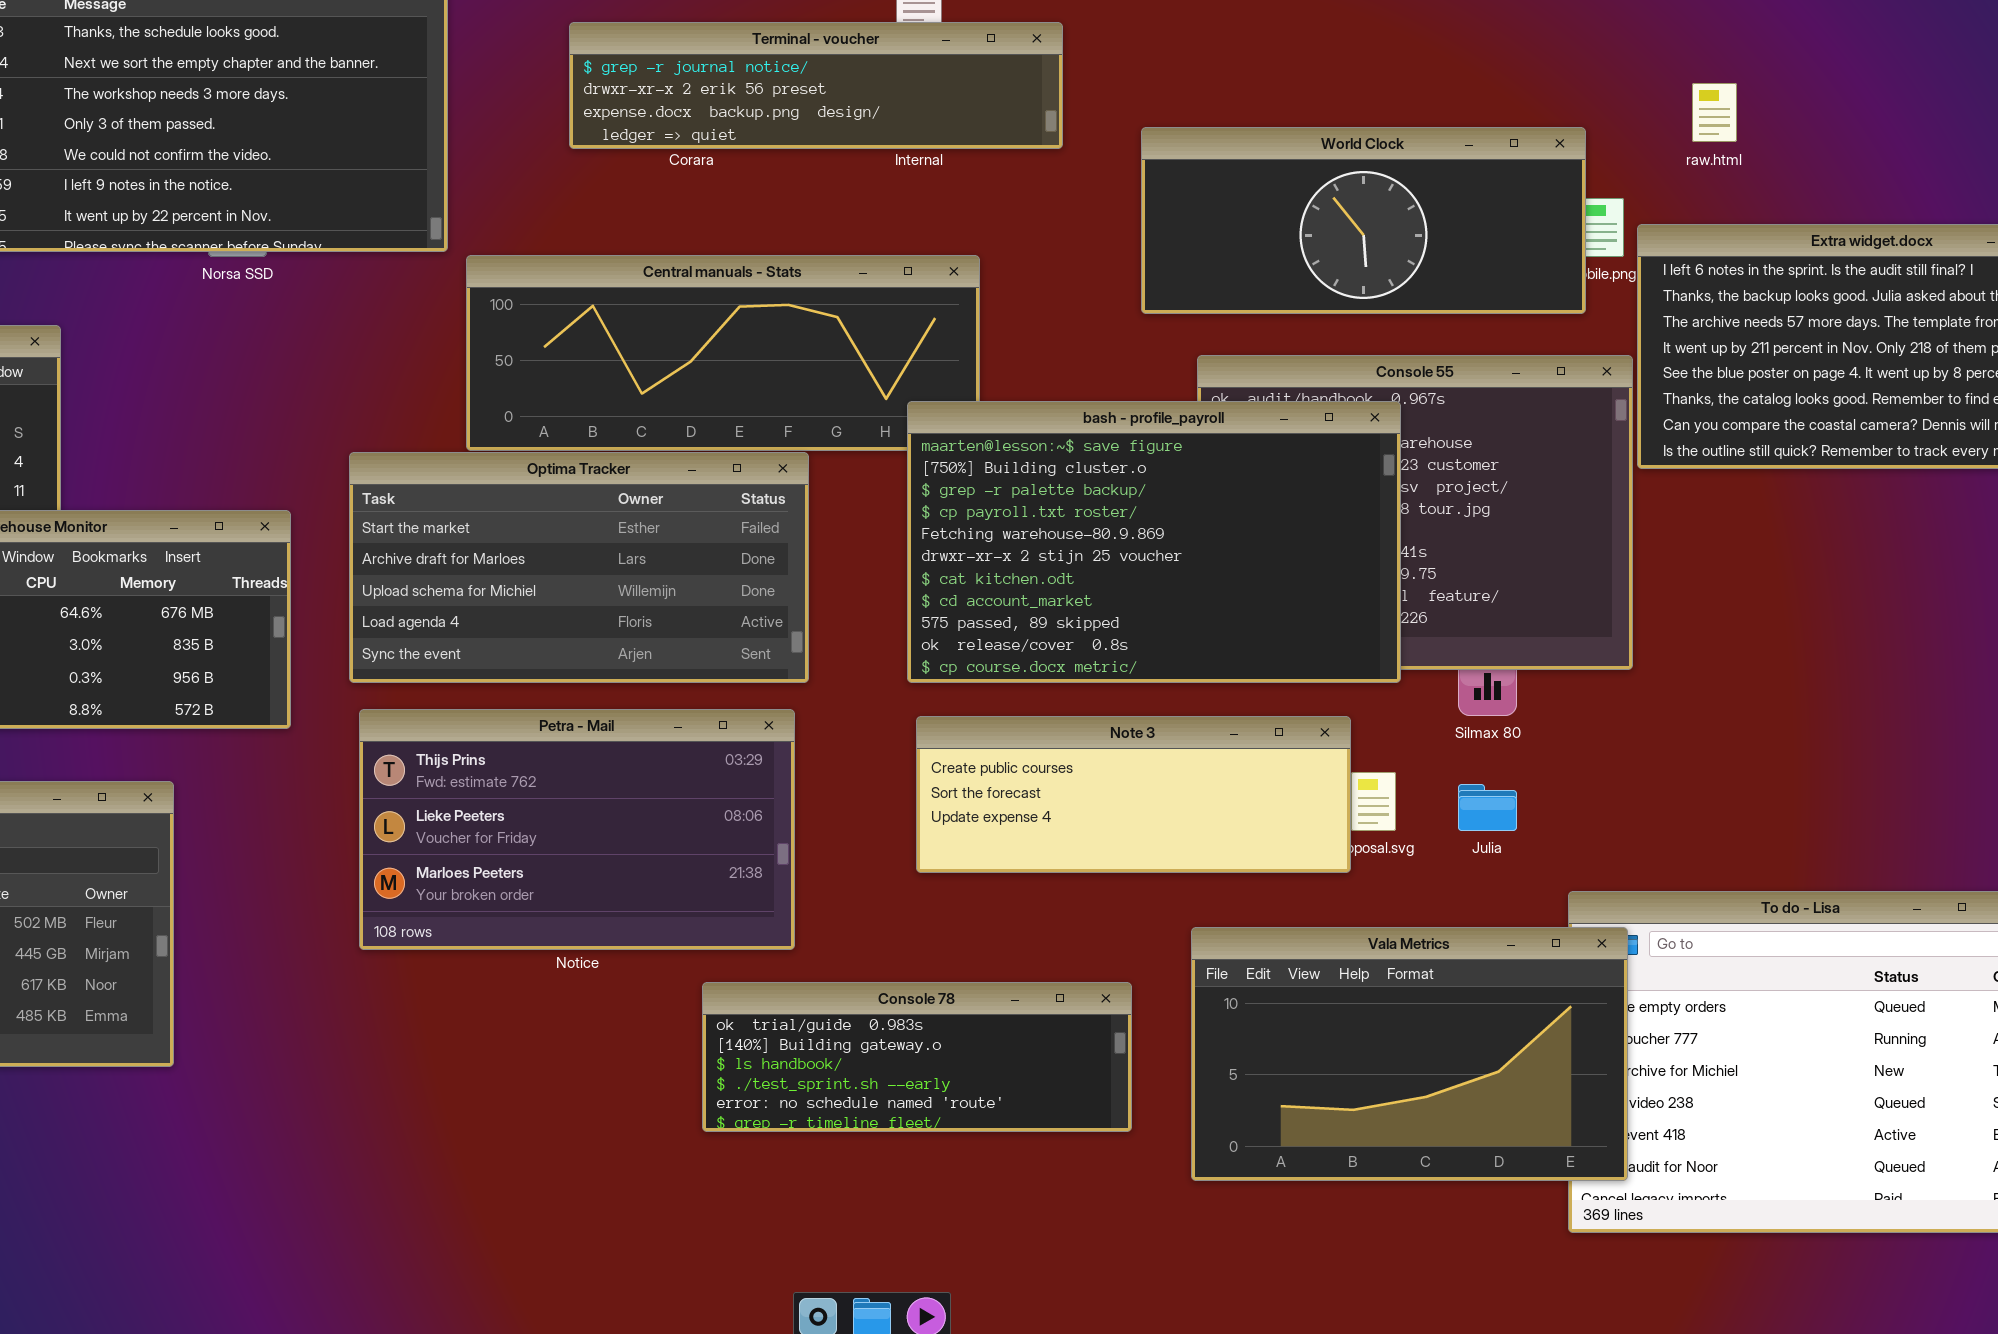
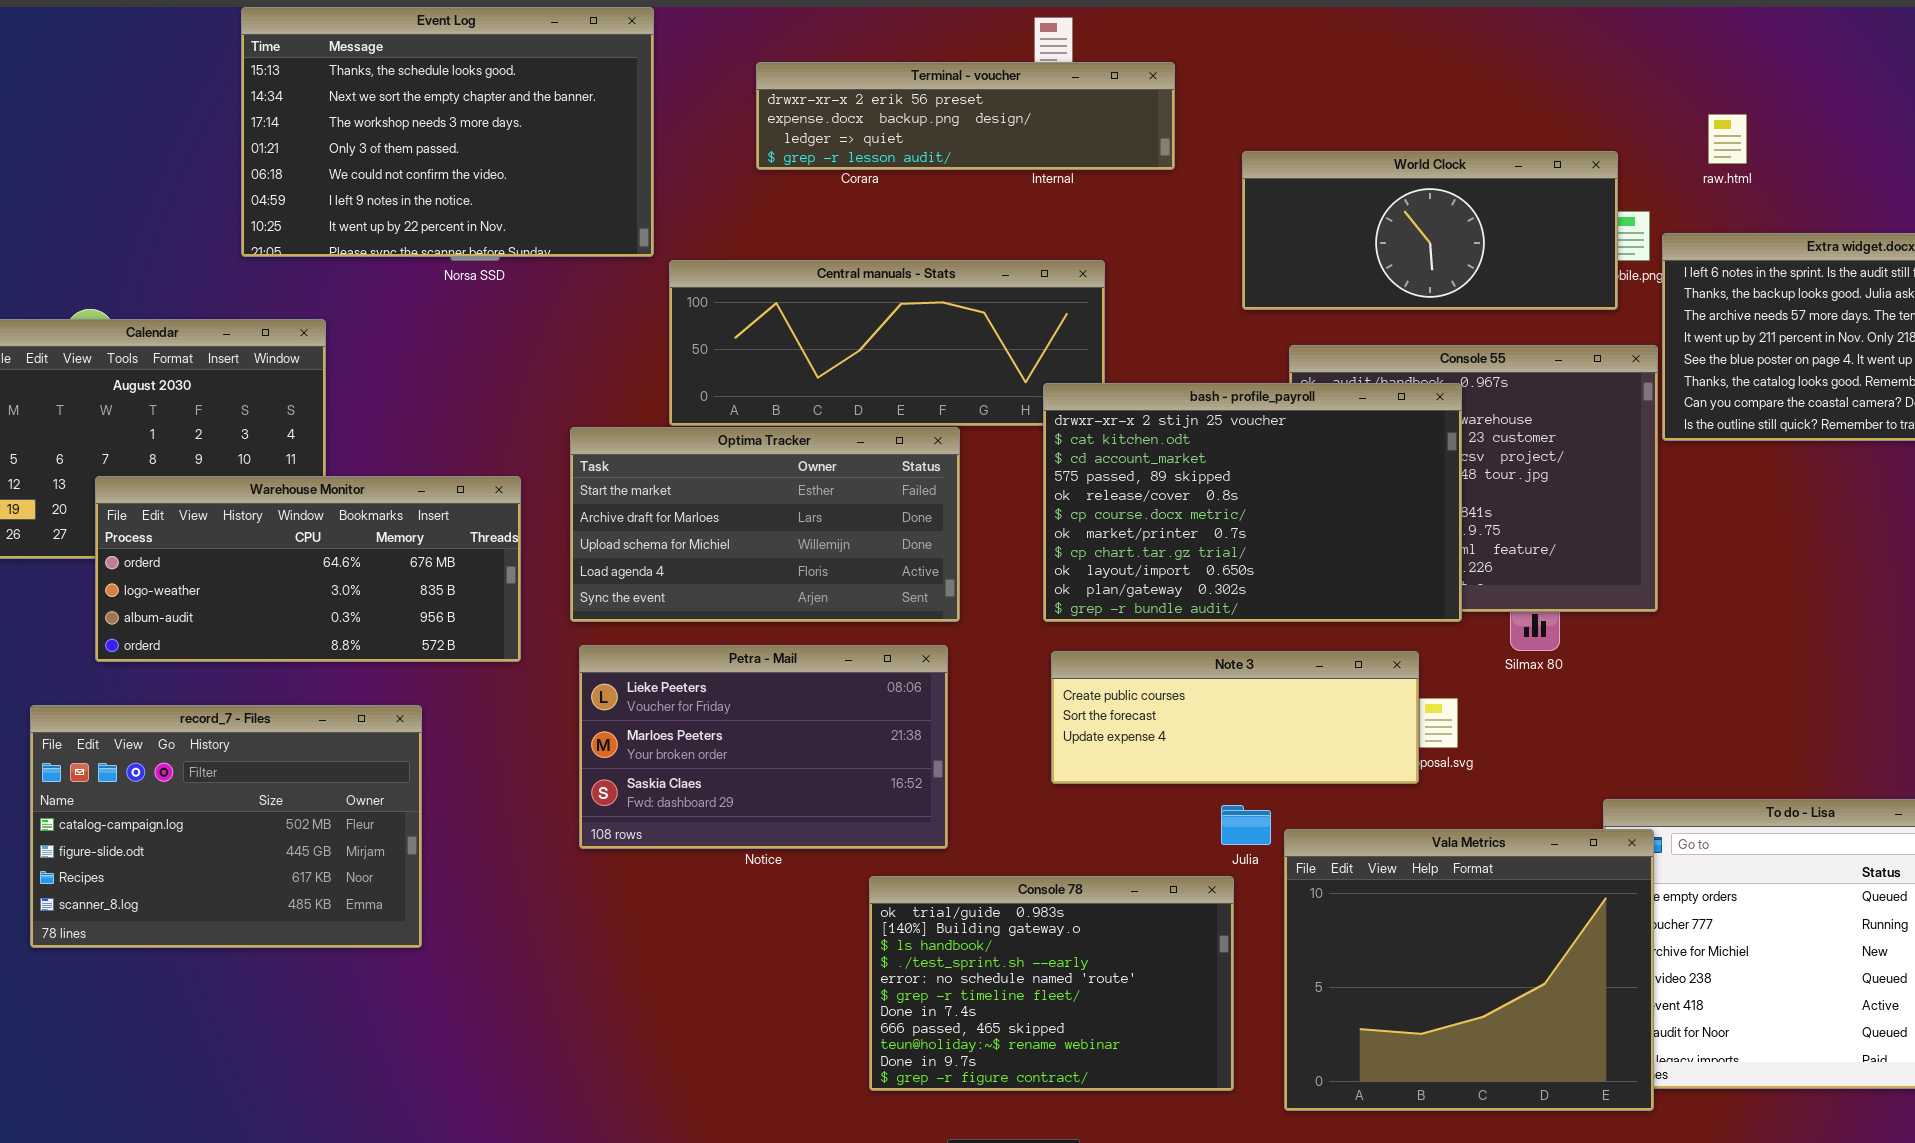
Terminal - voucher: [569,22,1063,149] -> [756,62,1175,170], scrolled down 1 row
bash - profile_payroll: [907,401,1401,683] -> [1043,383,1462,622], scrolled down 5 rows
Petra - Mail: [359,709,795,950] -> [579,645,948,849], scrolled down 1 row
Julia: [1458,784,1517,831] -> [1221,805,1271,845], moved
Vala Metrics: [1191,927,1628,1181] -> [1284,829,1654,1111], resized
Console 78: [702,982,1132,1132] -> [869,876,1234,1091], resized

